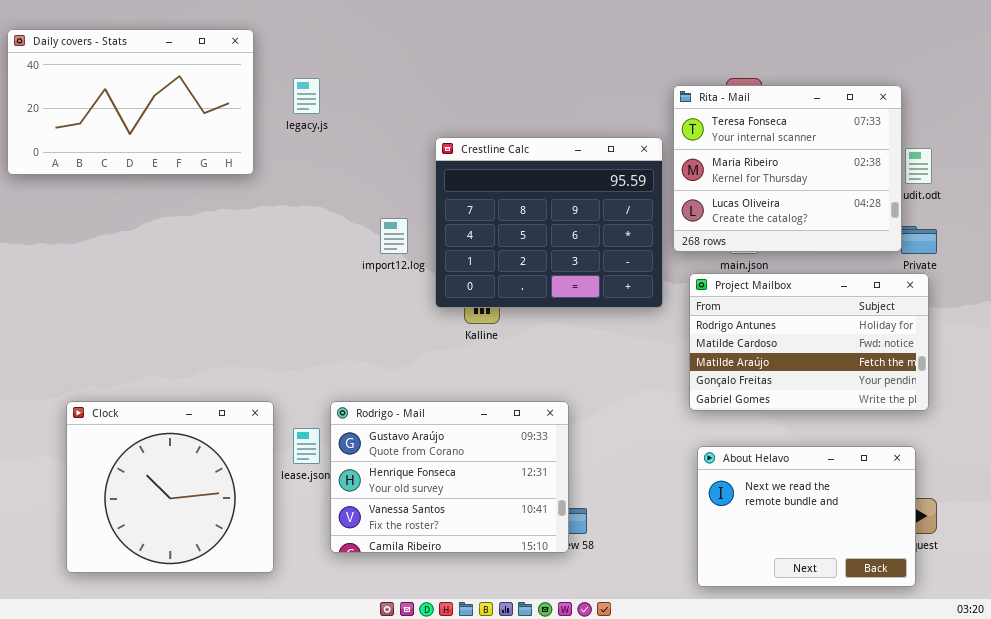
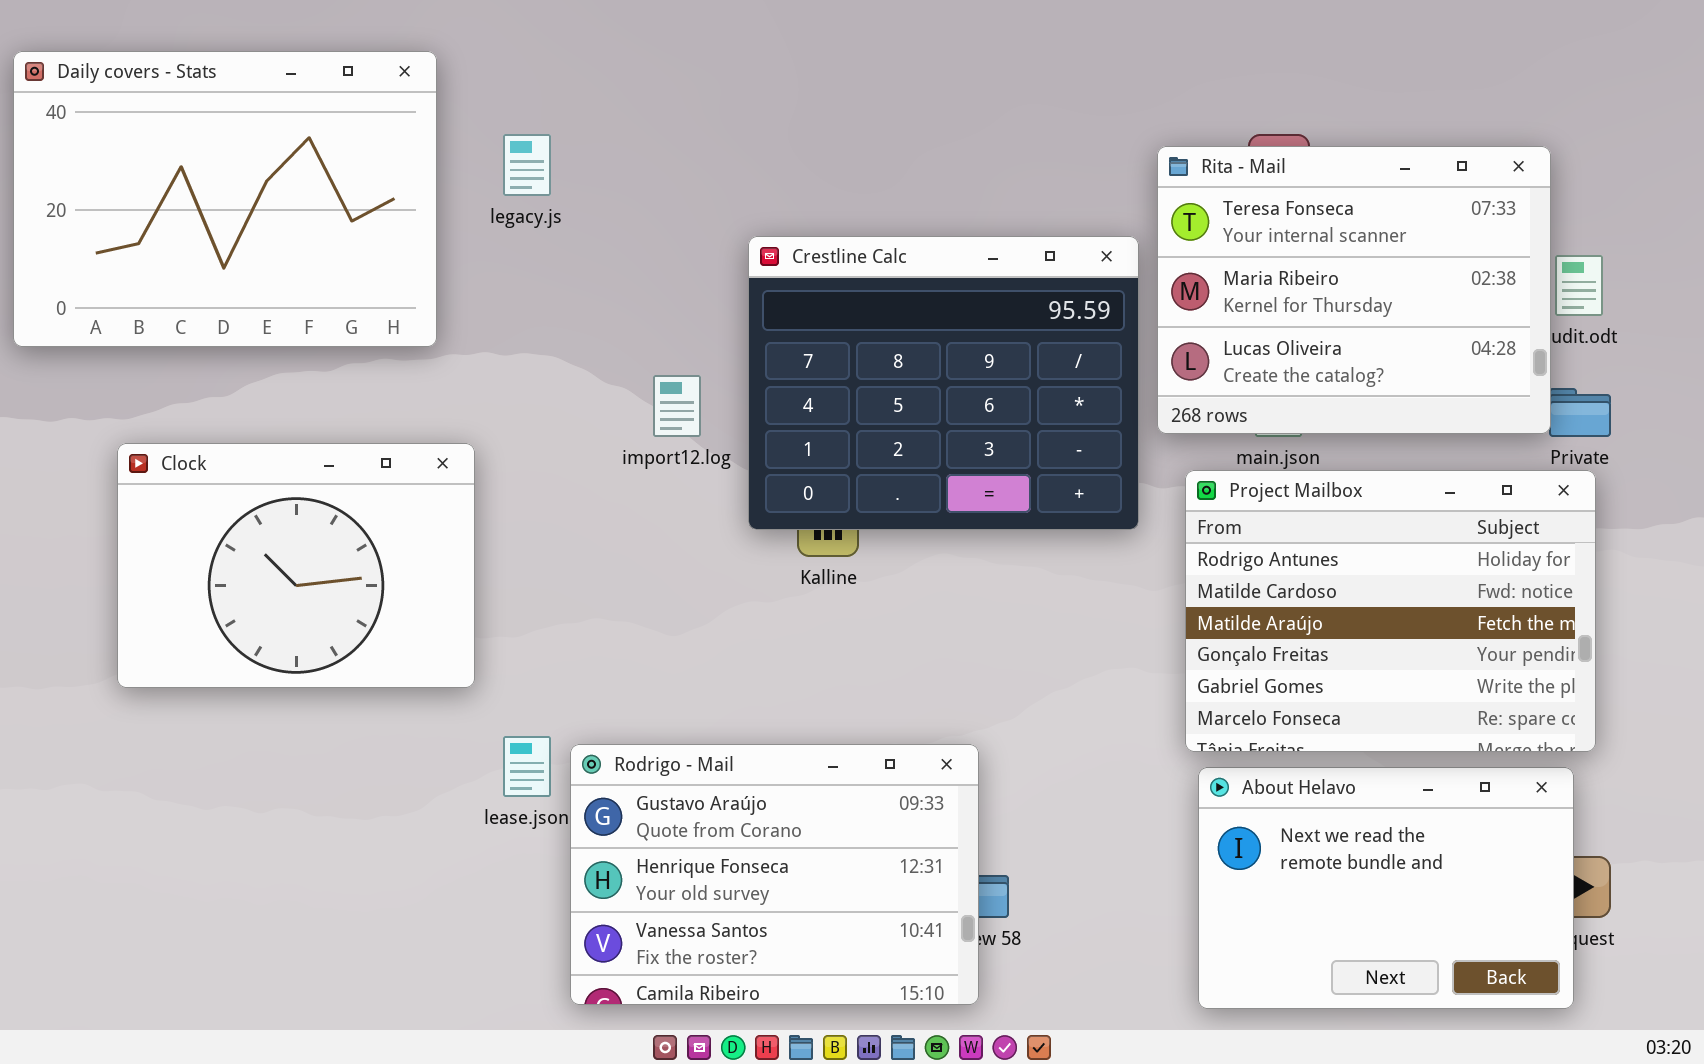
Daily covers - Stats: [7,29,254,175] -> [13,51,437,347], resized
Project Mailbox: [689,273,929,411] -> [1185,470,1596,752], resized
Clock: [66,401,274,573] -> [117,443,475,688], moved, resized
Rodrigo - Mail: [330,401,569,553] -> [570,744,979,1005], moved

